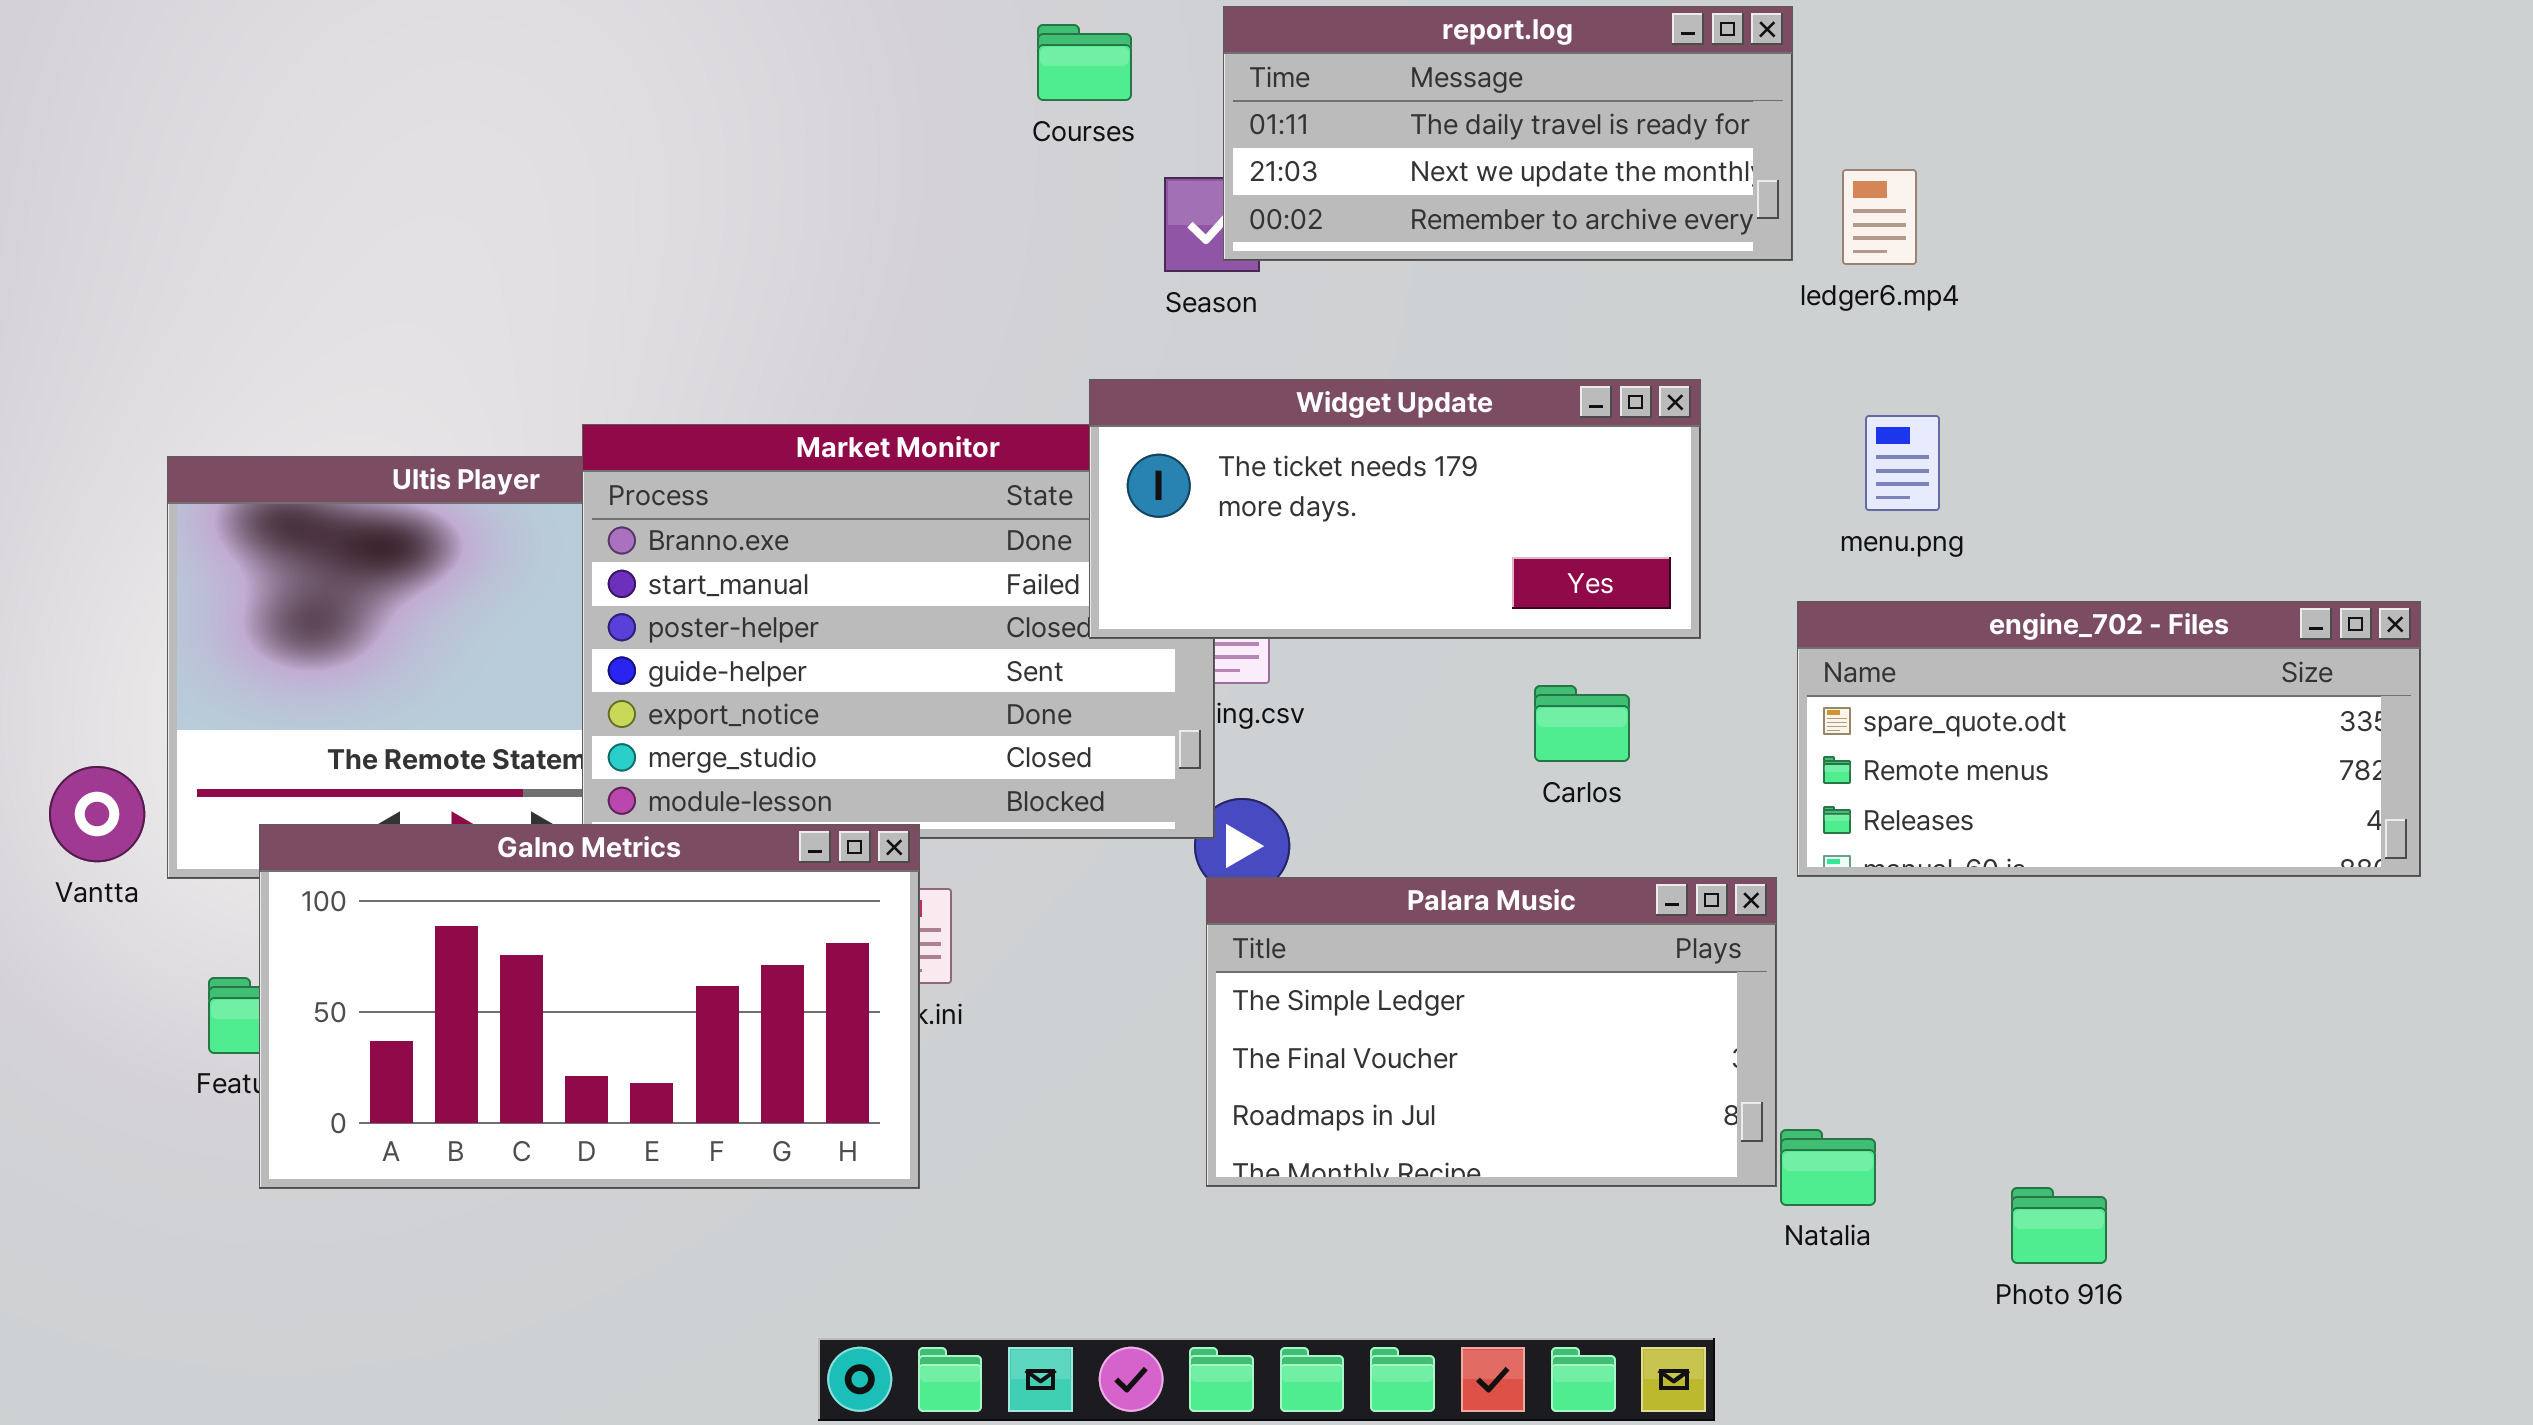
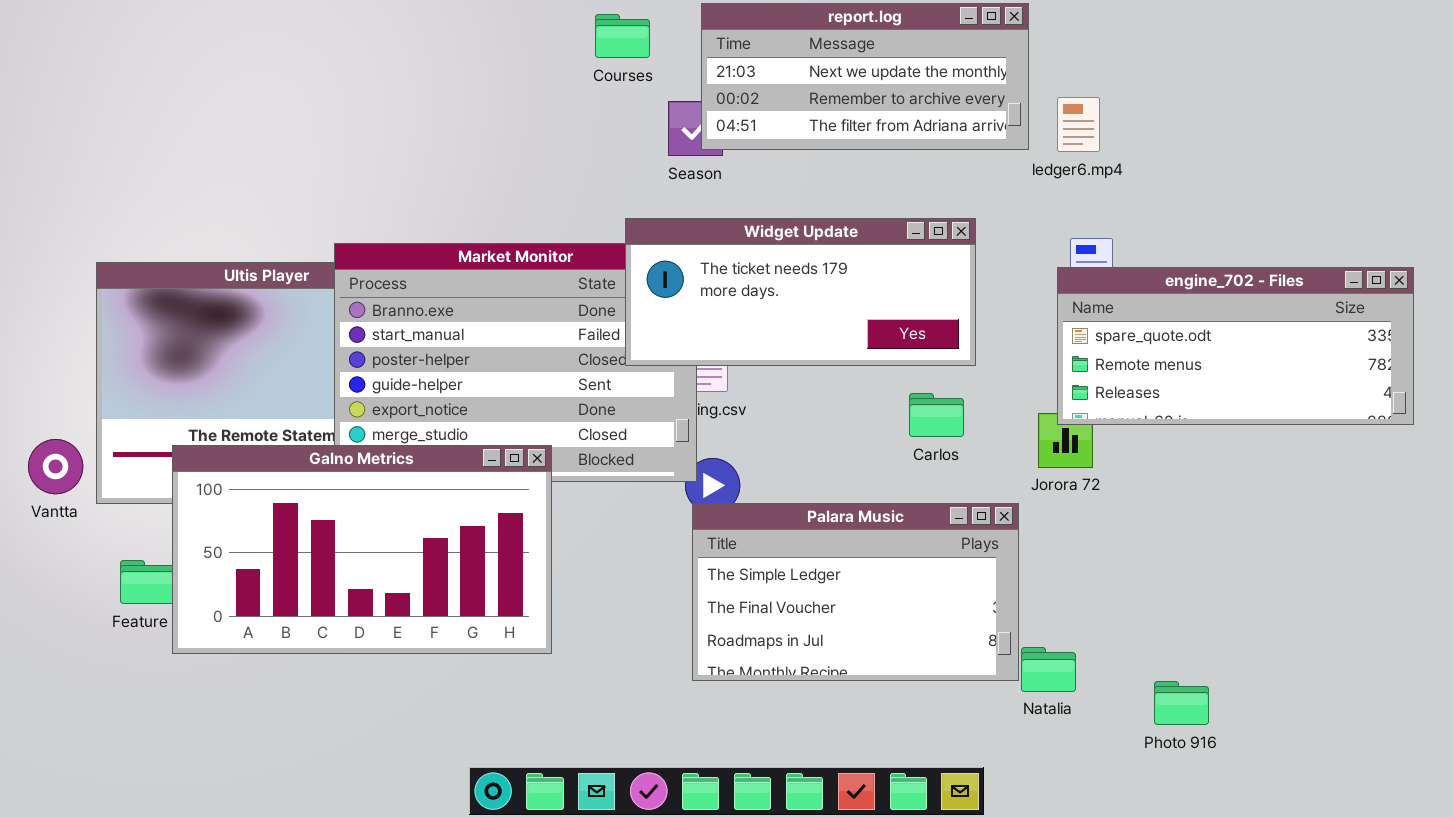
report.log: [1223,6,1793,261] -> [701,3,1029,150], scrolled down 1 row
engine_702 - Files: [1797,601,2421,877] -> [1057,267,1414,425], moved
Carlos: [1534,685,1630,762] -> [909,393,964,437], moved
Galno Metrics: [259,824,920,1189] -> [172,445,552,654], moved

